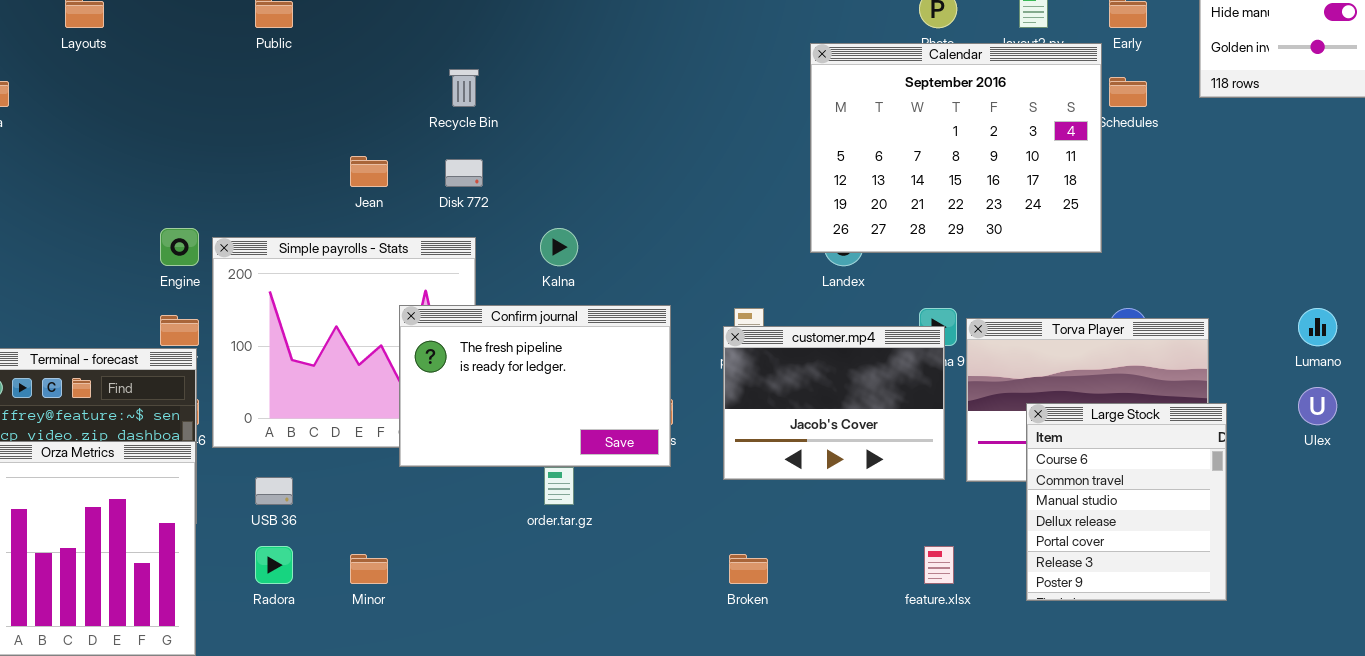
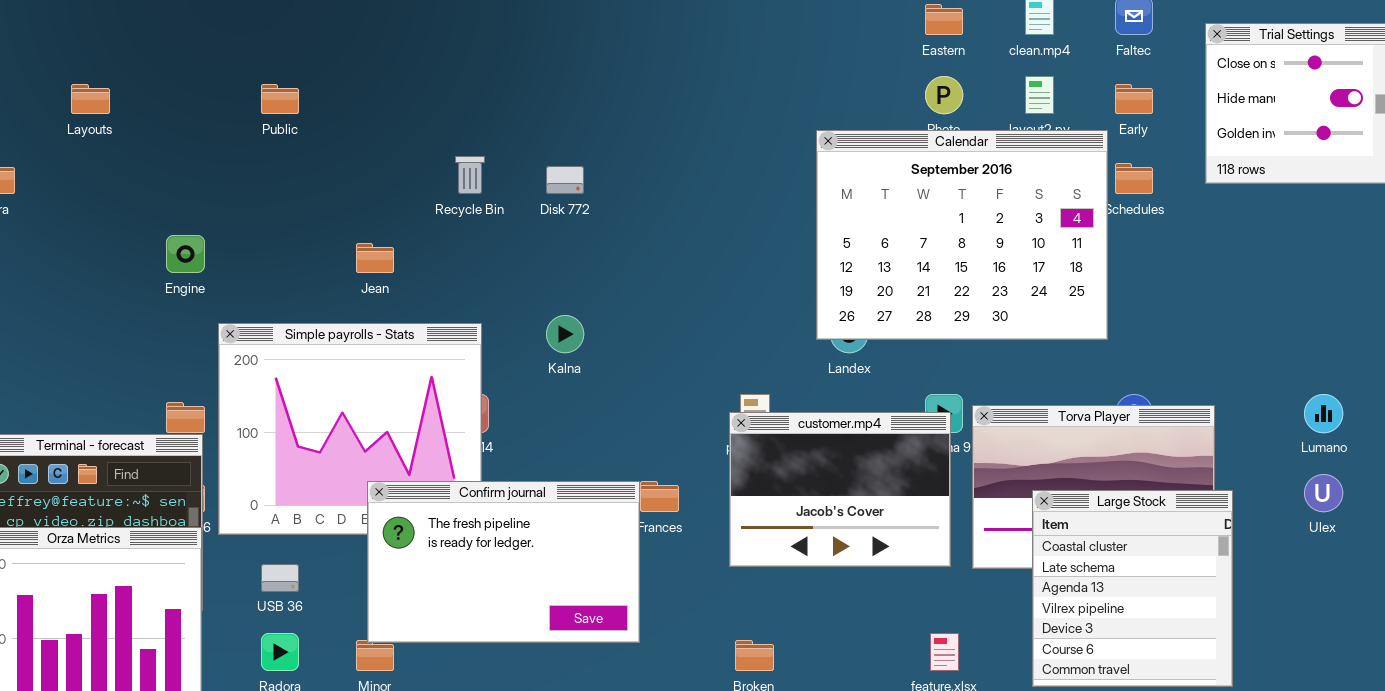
Disk 772: [445,159,483,187] -> [546,166,584,194], moved
Engine: [160,228,199,266] -> [166,235,205,273], moved
Confirm journal: [399,305,671,467] -> [367,481,640,643], moved
Large Stock: [1026,403,1227,601] -> [1032,490,1233,687], scrolled up 5 rows

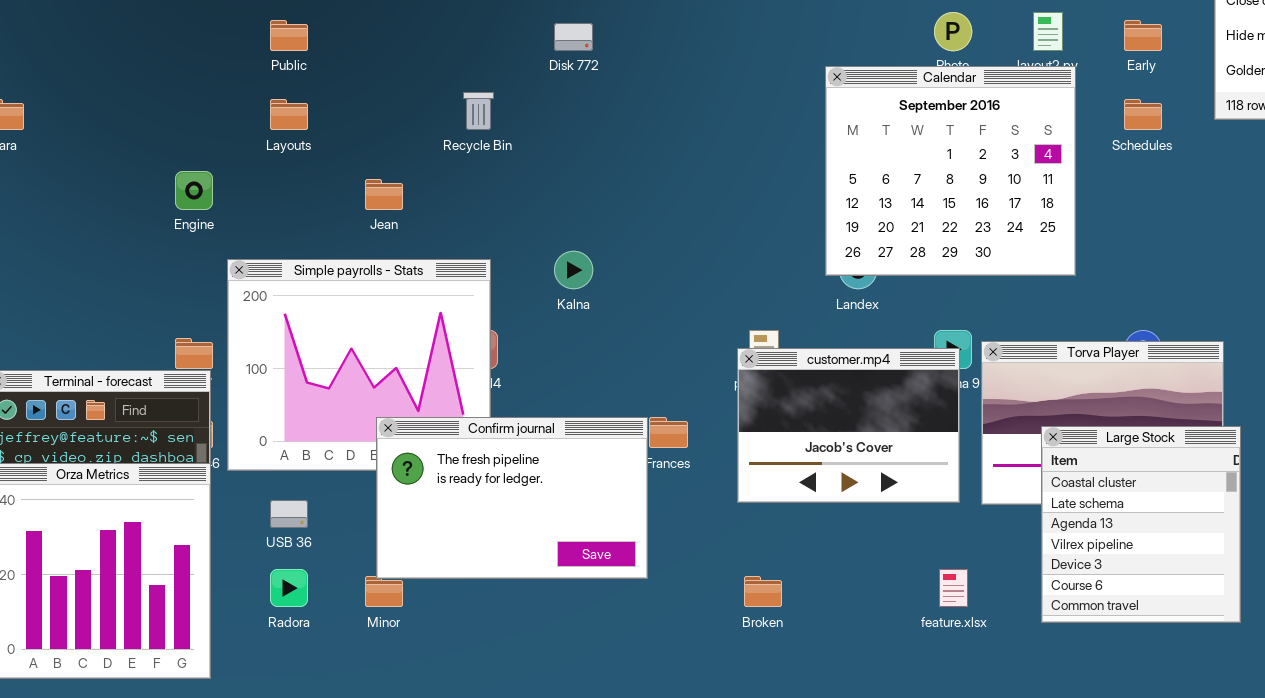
Layouts: [71,84,110,114] -> [270,99,308,130], moved
Calendar: [816,130,1108,340] -> [825,66,1076,276], resized
Disk 772: [546,166,584,194] -> [554,23,593,51], moved

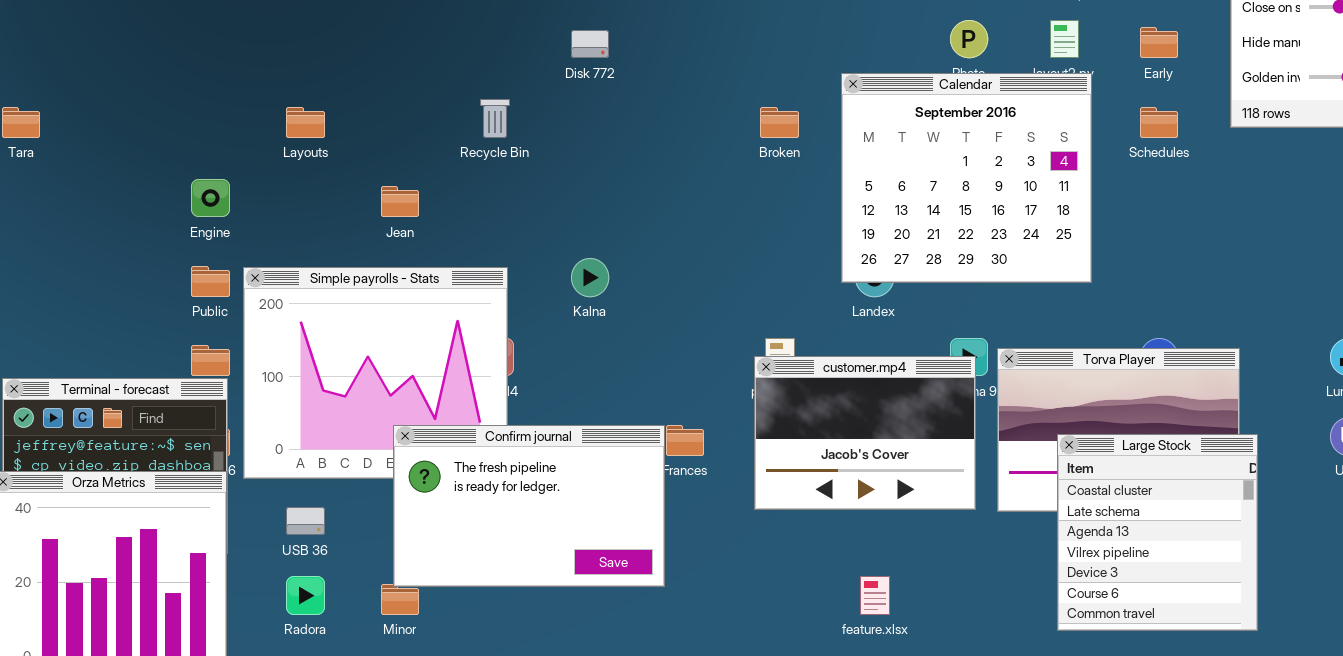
Public: [270,20,308,51] -> [191,266,230,297], moved
feature.xlsx: [939,569,968,607] -> [860,576,890,615], moved
Broken: [744,576,782,607] -> [760,107,799,138], moved

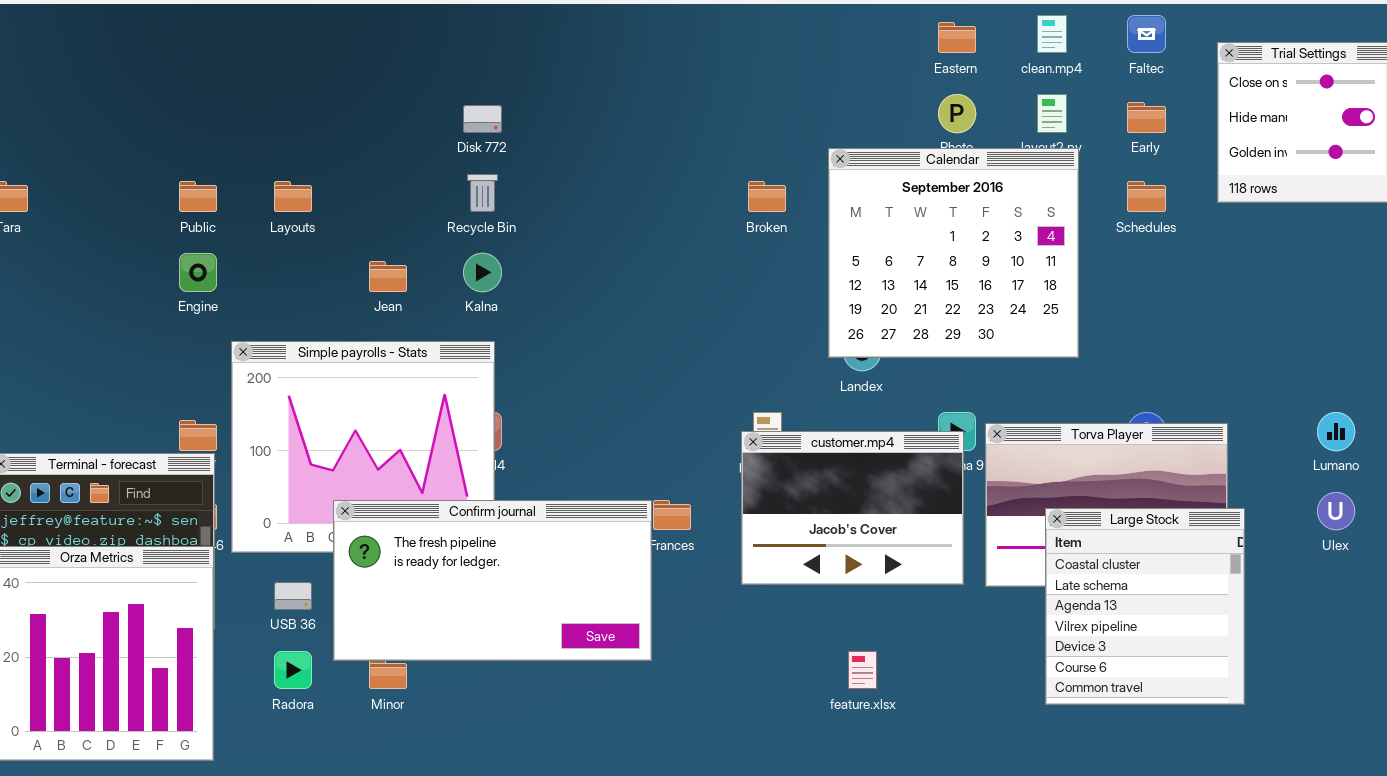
Disk 772: [571,30,609,58] -> [463,105,502,133], moved
Kalna: [571,258,609,297] -> [463,253,502,292], moved
Public: [191,266,230,297] -> [179,181,217,212], moved
Confirm journal: [393,425,665,587] -> [333,500,652,661], resized

